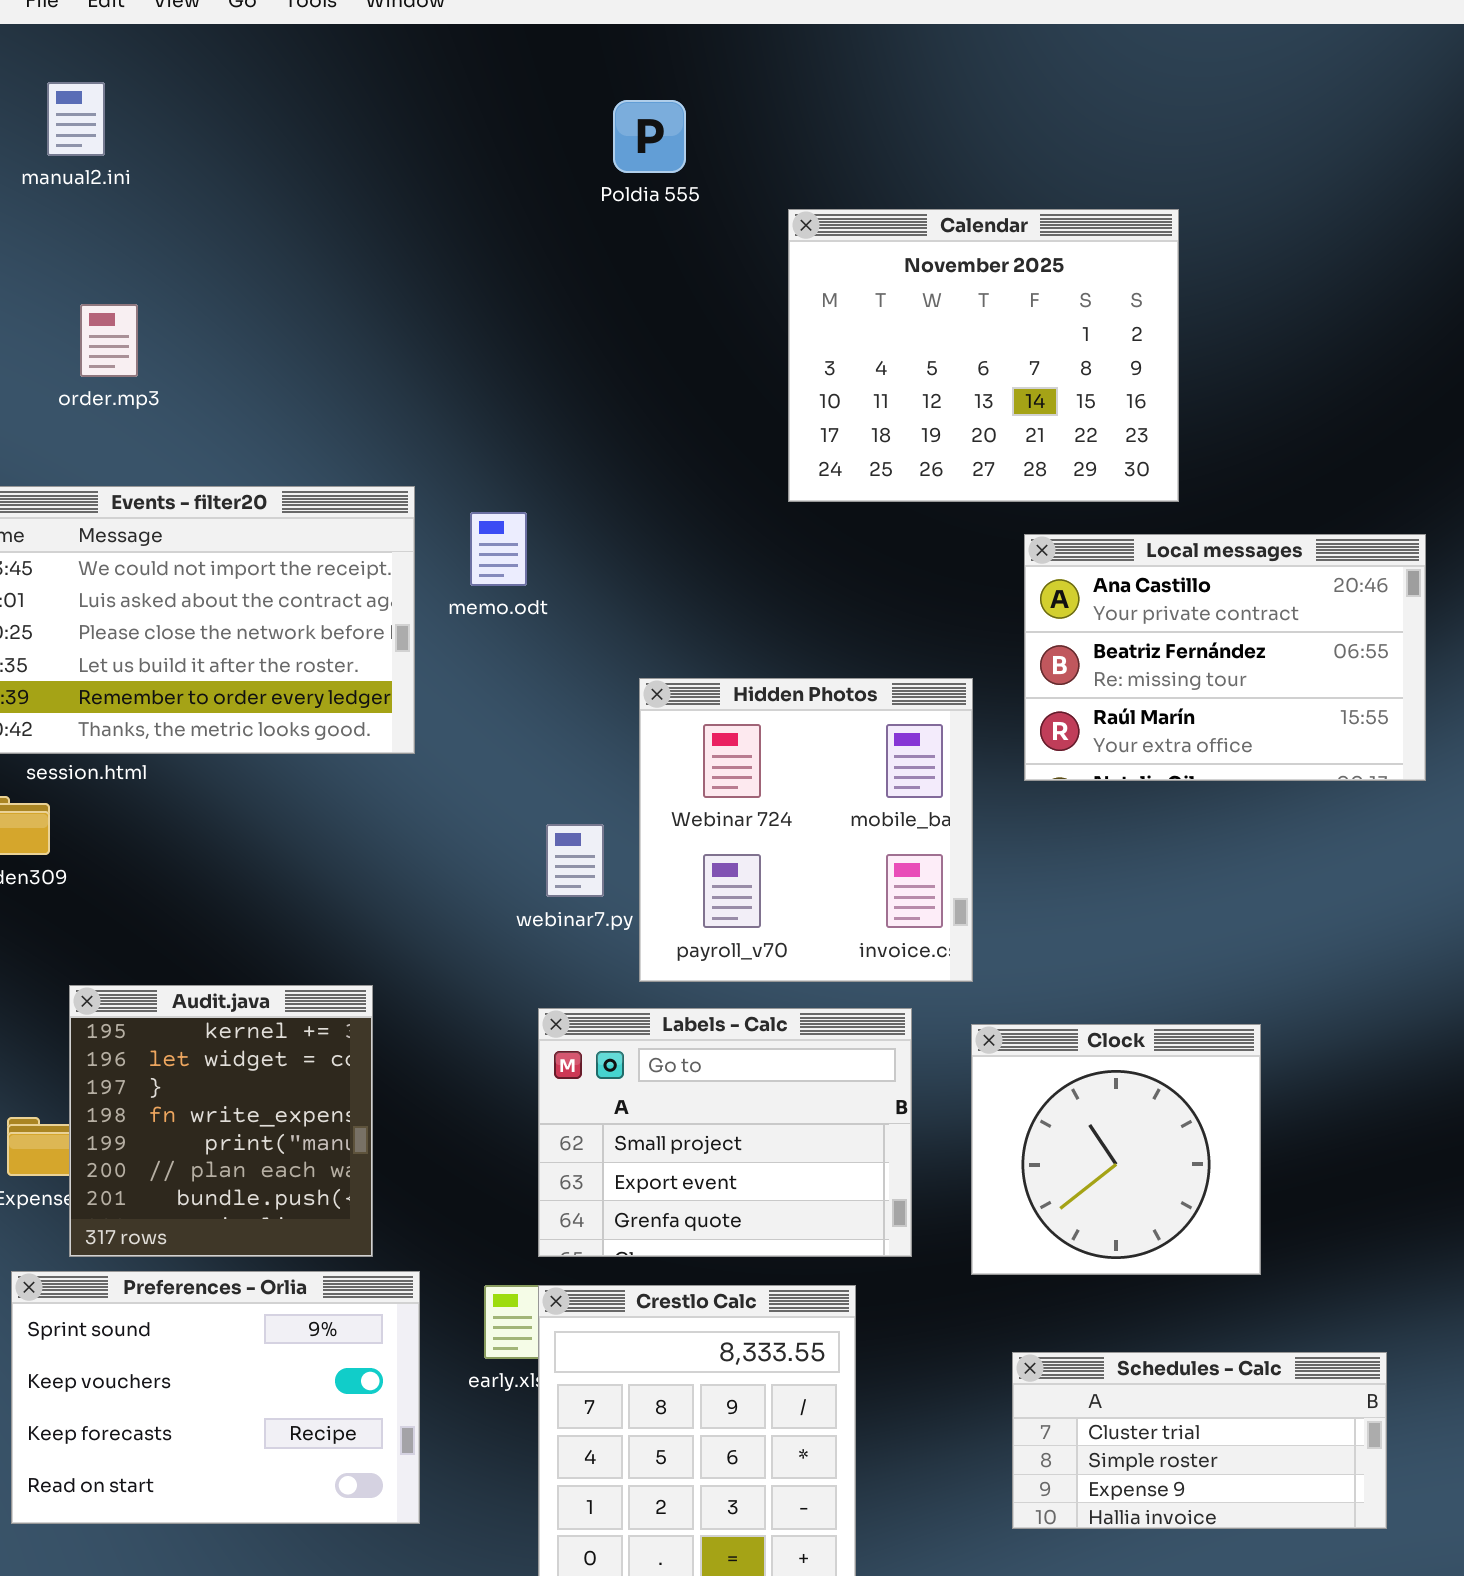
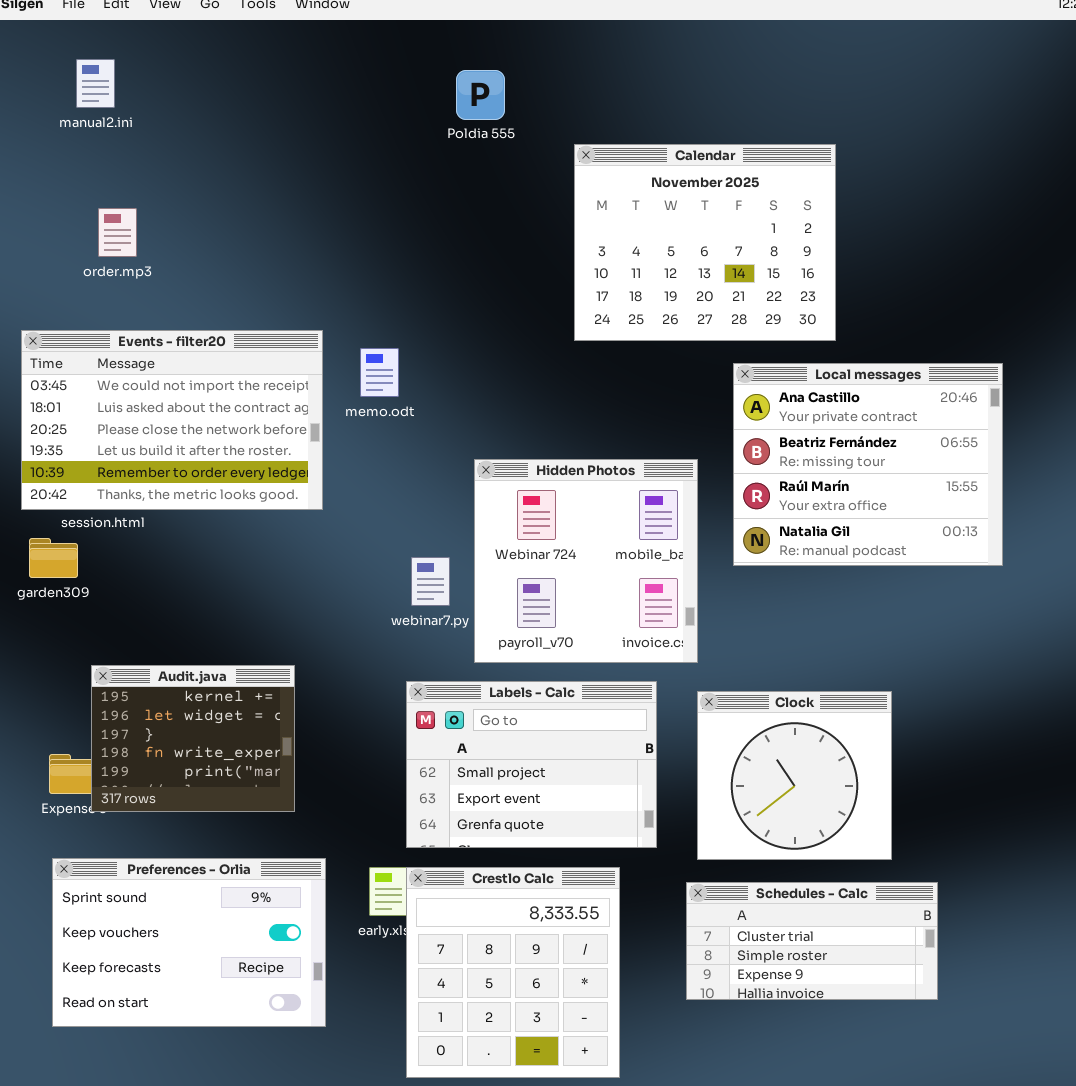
Local messages: [1024,534,1426,781] -> [733,363,1003,566], resized
Audit.java: [69,985,373,1257] -> [91,665,295,812], resized
Schedules - Calc: [1012,1352,1387,1529] -> [686,882,938,1000], moved

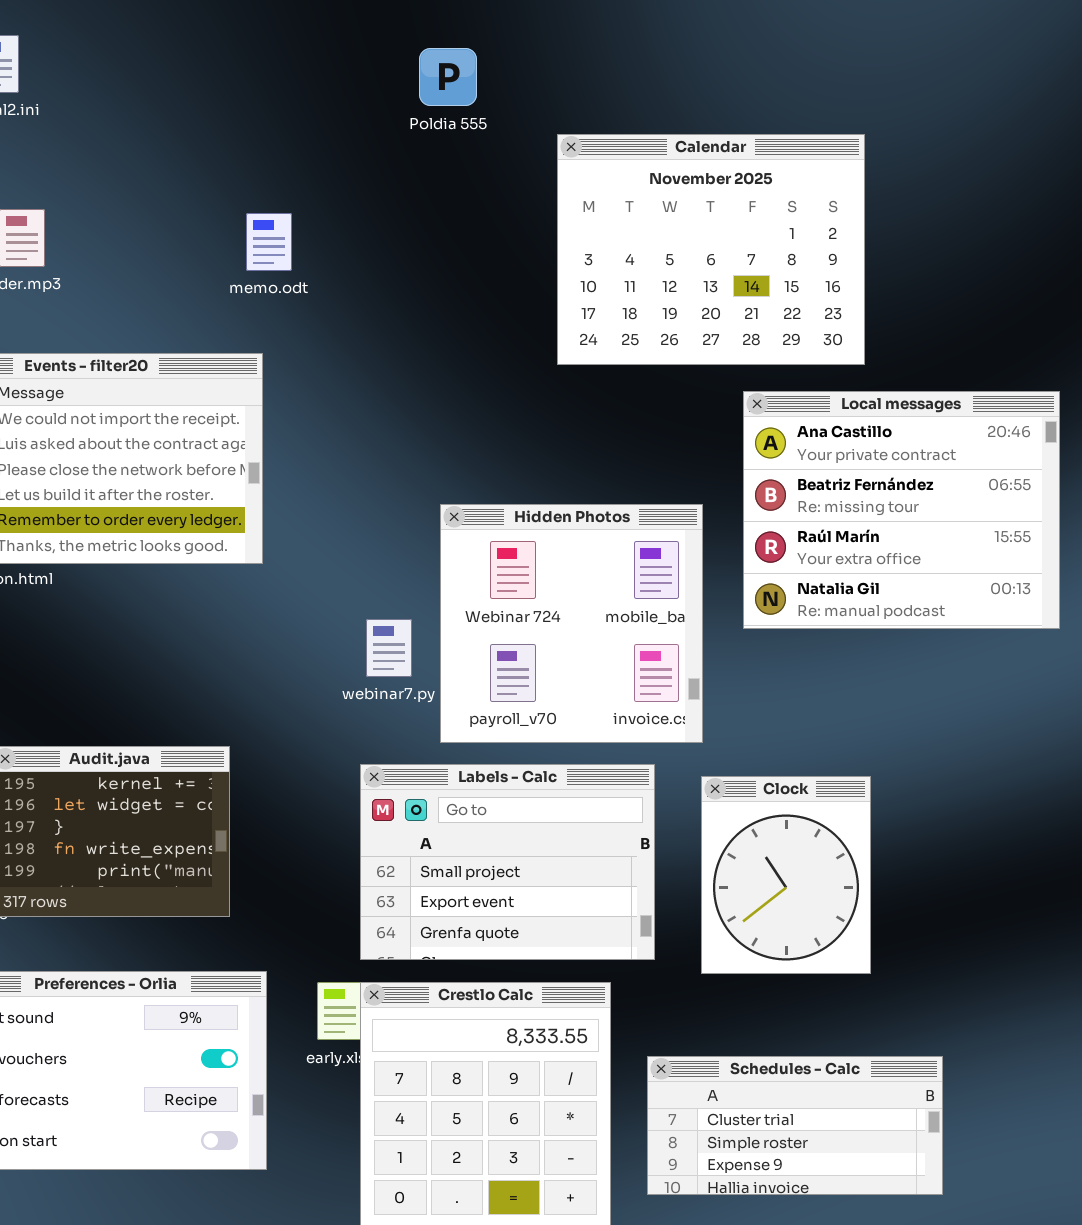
memo.odt: [360,348,399,397] -> [246,213,292,271], moved
Clock: [697,691,892,860] -> [701,776,871,974], resized
Schedules - Calc: [686,882,938,1000] -> [647,1056,943,1195], moved

